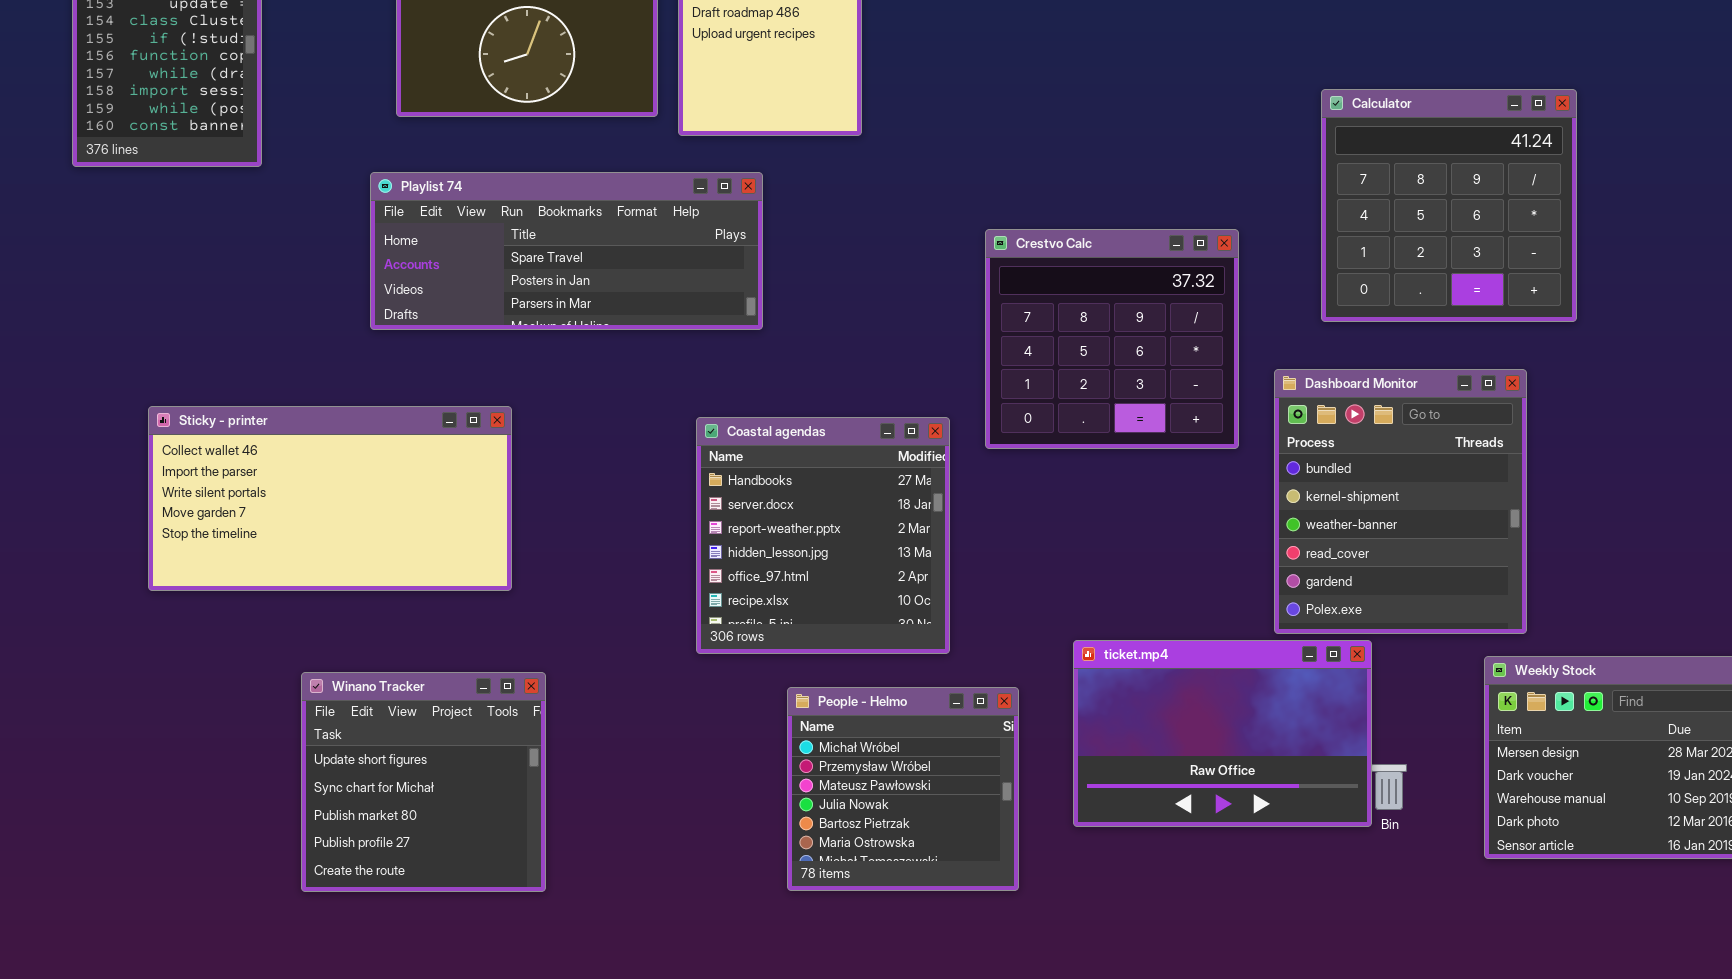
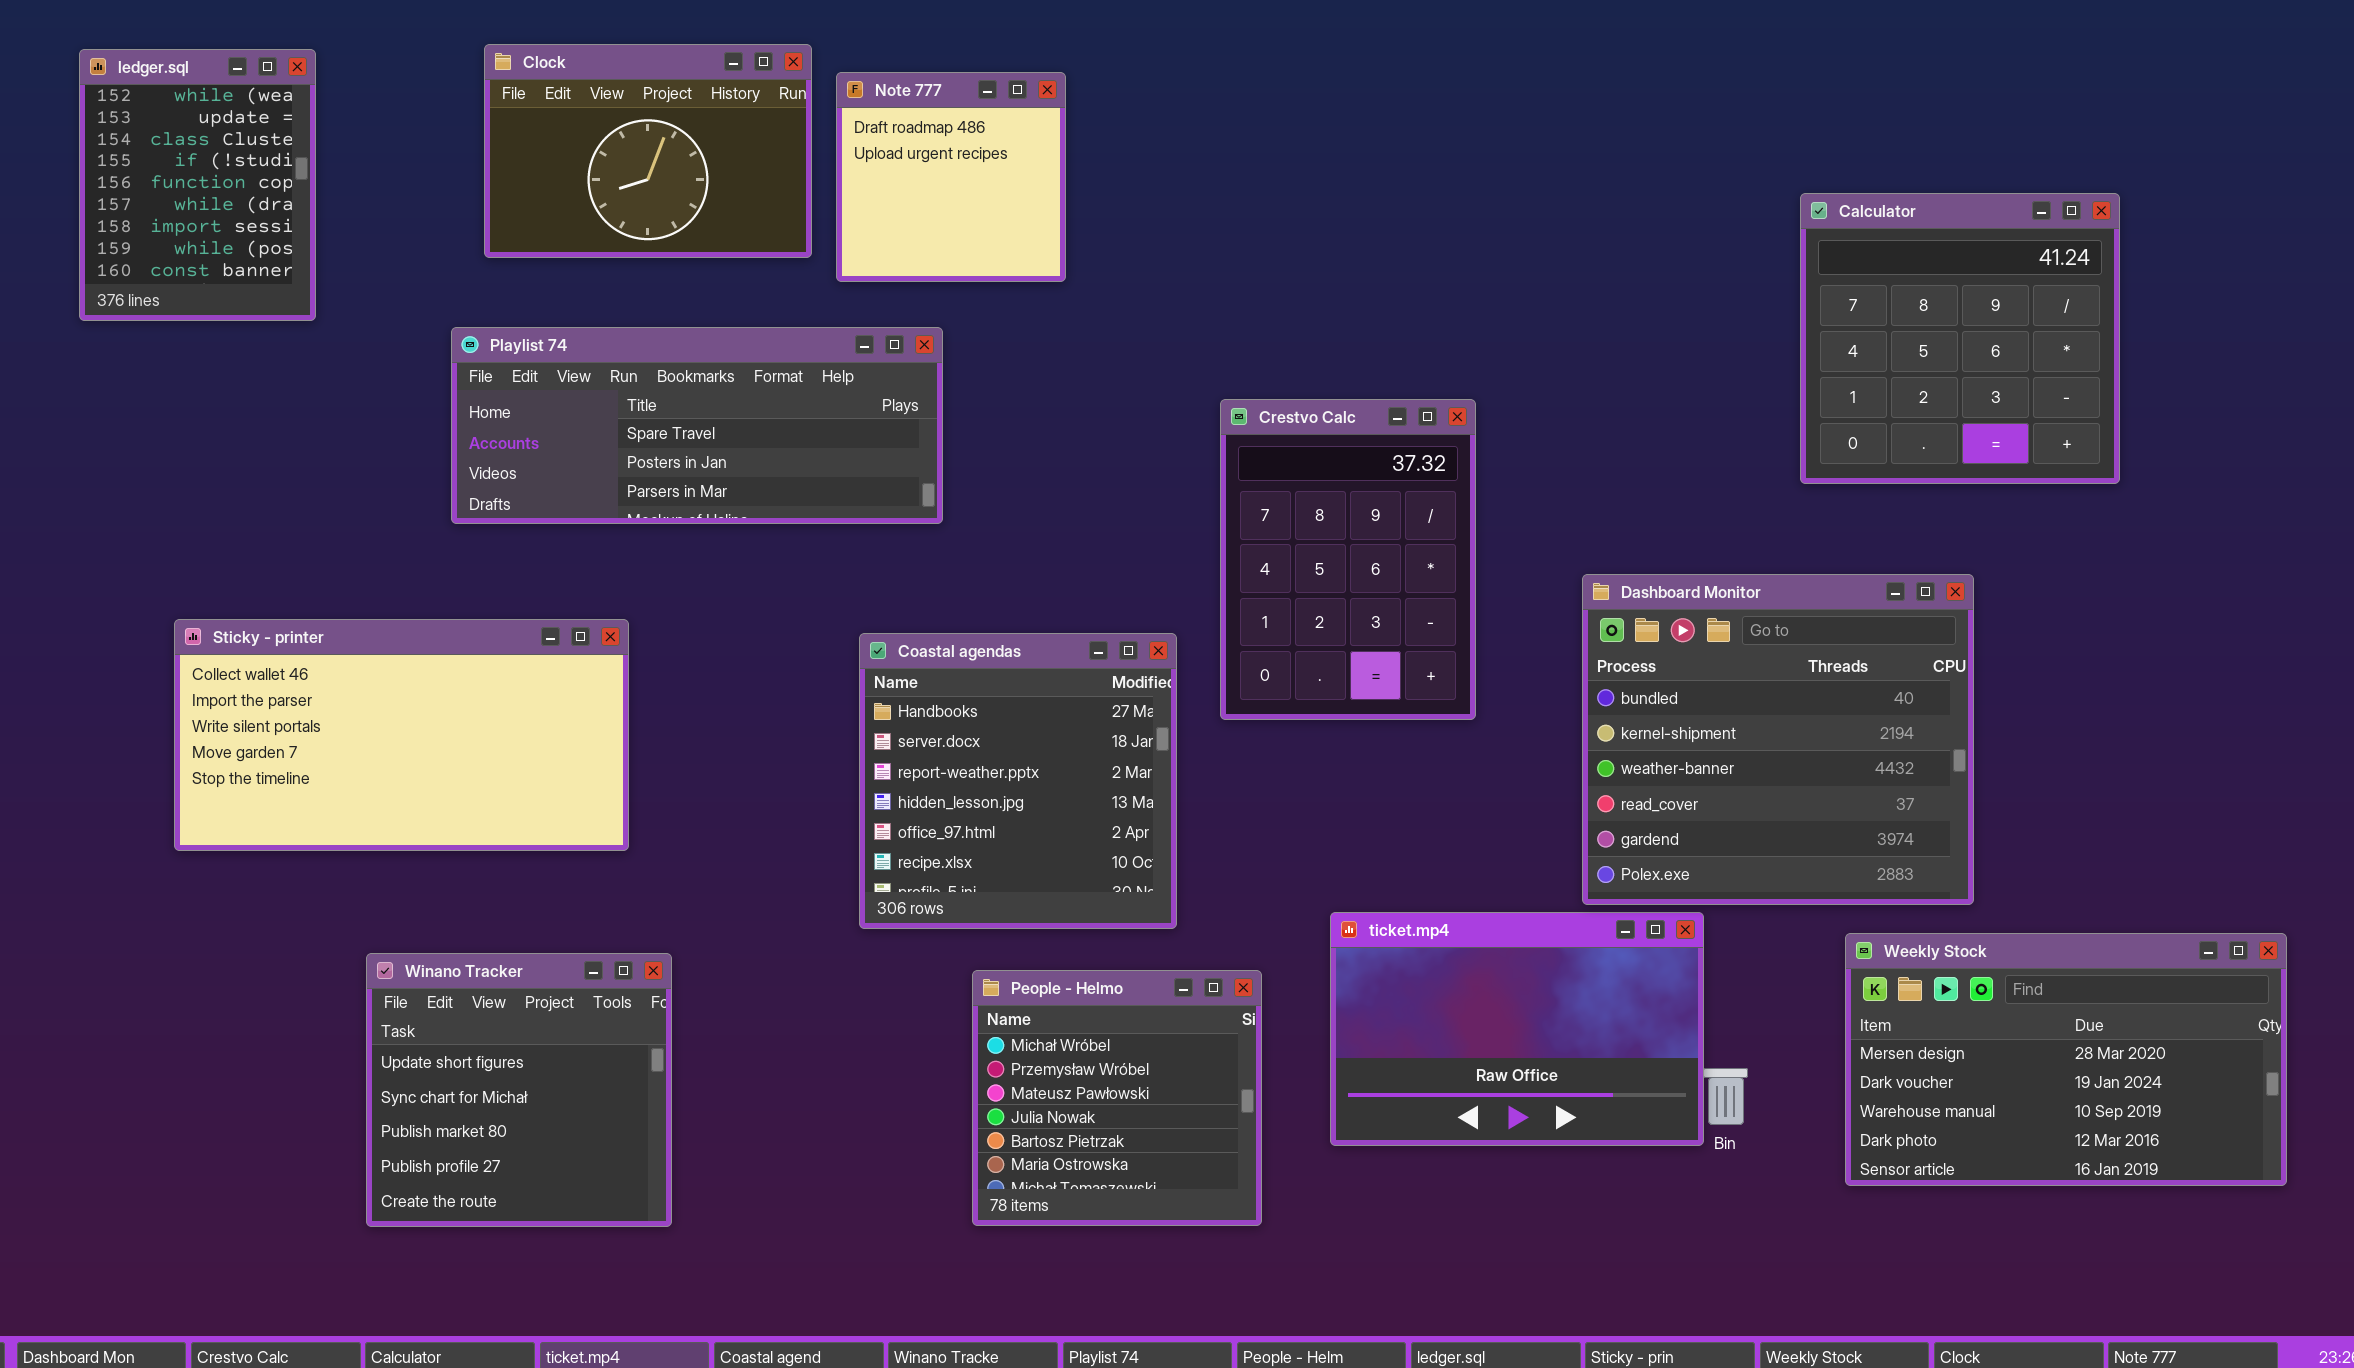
Calculator: [1321,89,1577,322] -> [1800,193,2120,484], moved
Crestvo Calc: [985,229,1239,449] -> [1220,399,1476,720], resized
Dashboard Monitor: [1274,369,1527,634] -> [1582,574,1974,905], resized

